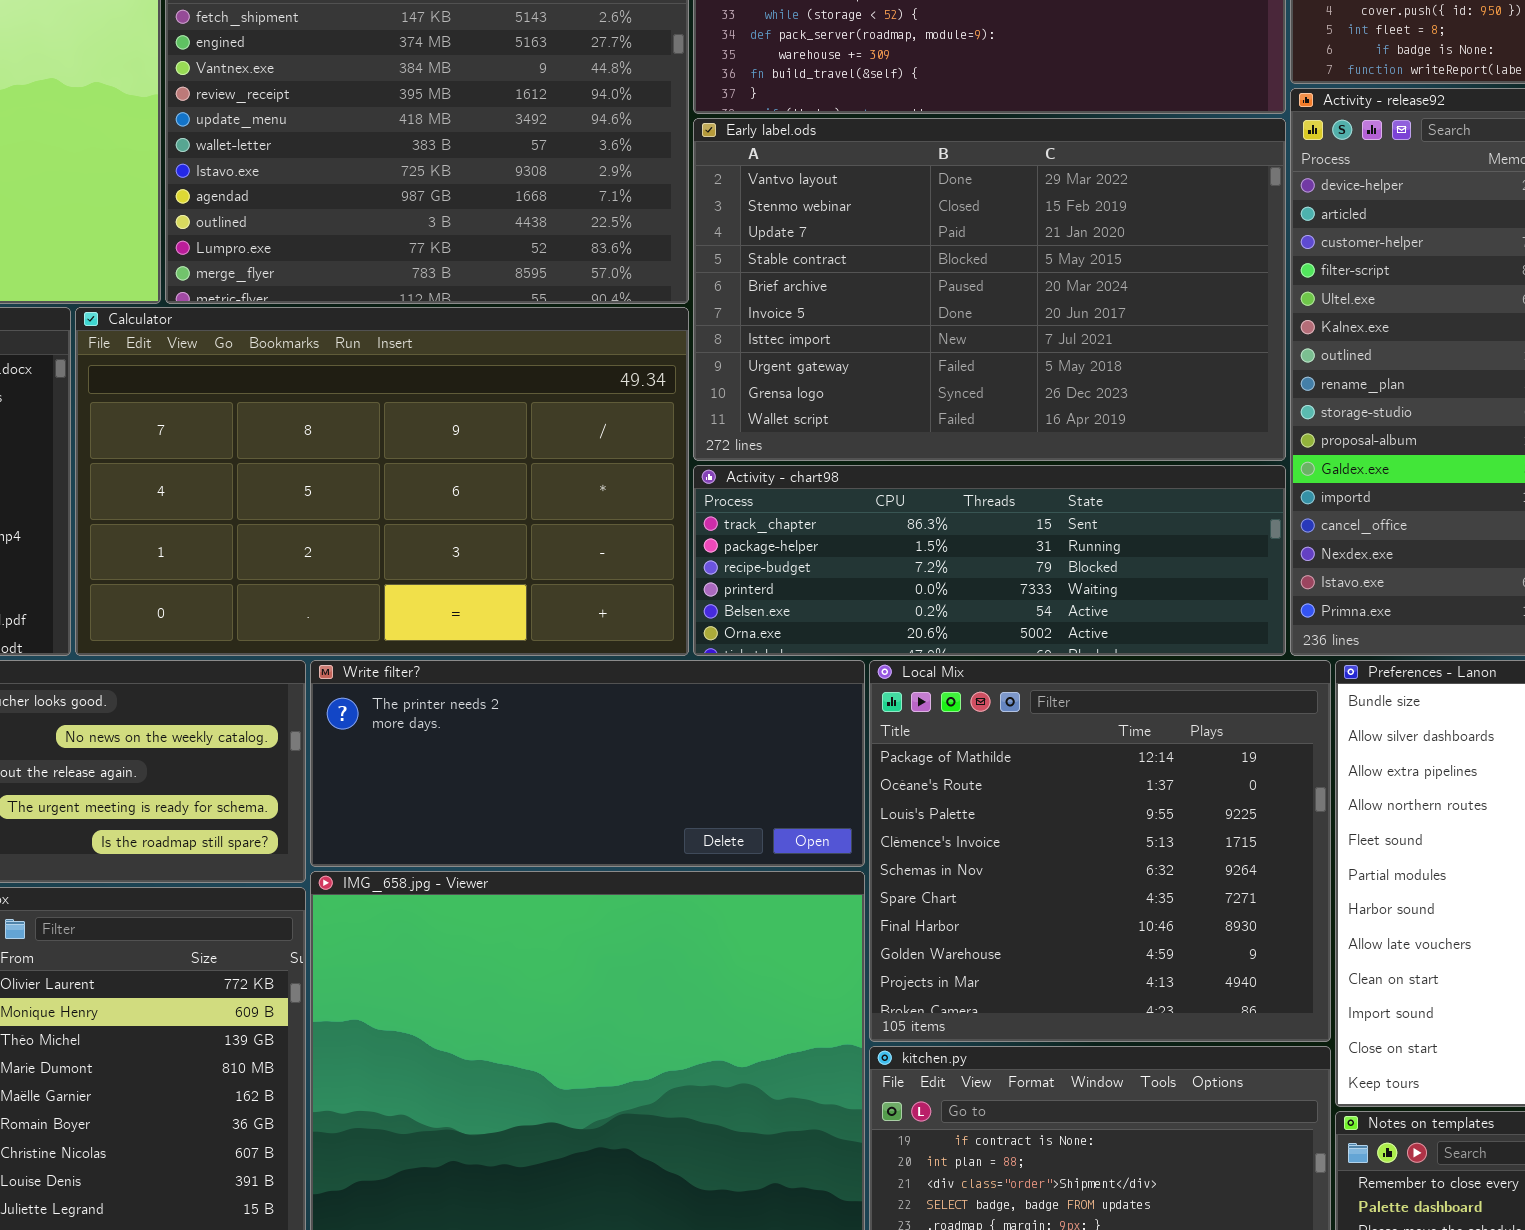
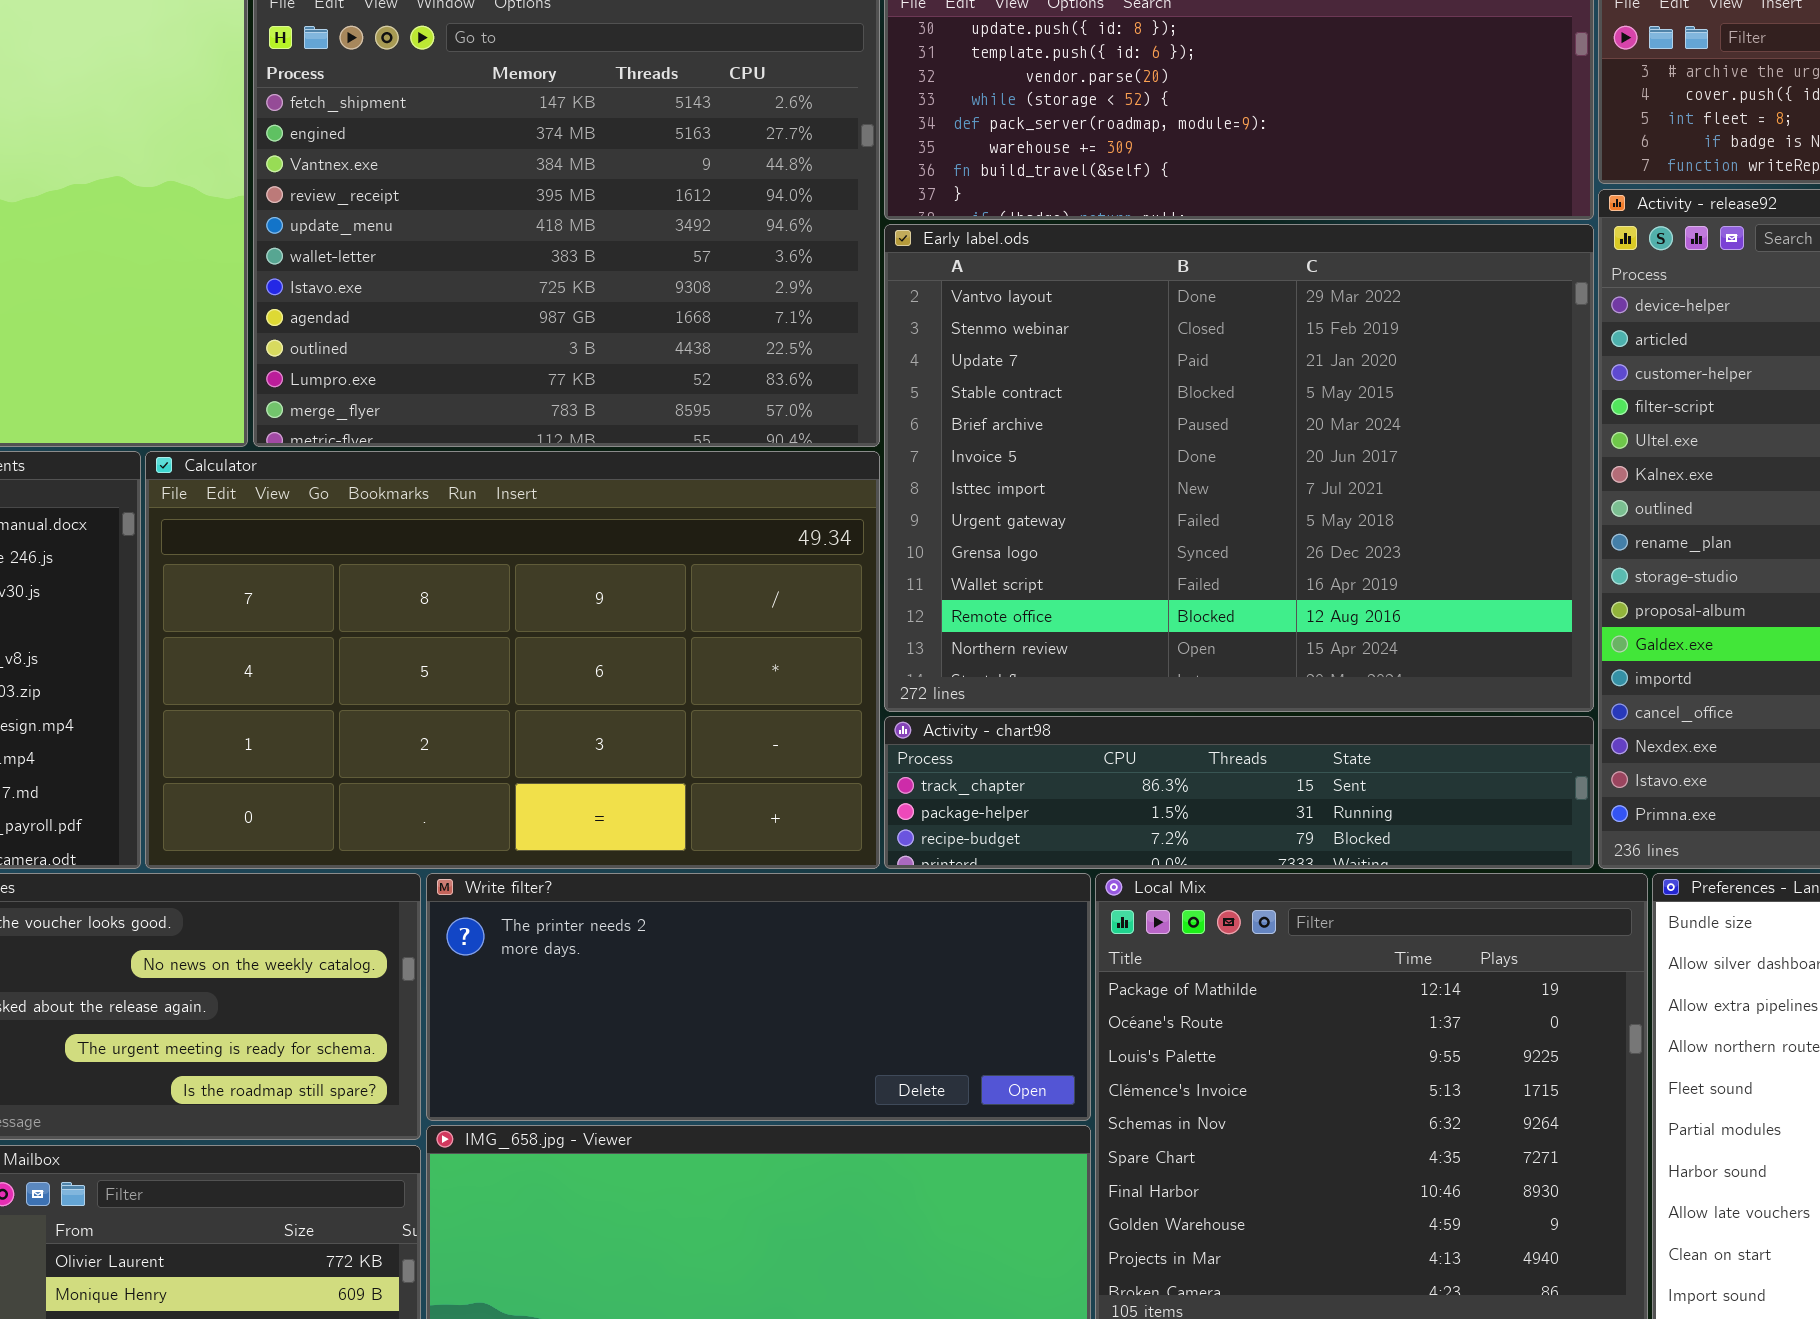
Early label.ods: [693,118,1286,461] -> [884,224,1594,712], resized
Activity - chart98: [693,465,1286,656] -> [884,716,1594,869], resized

